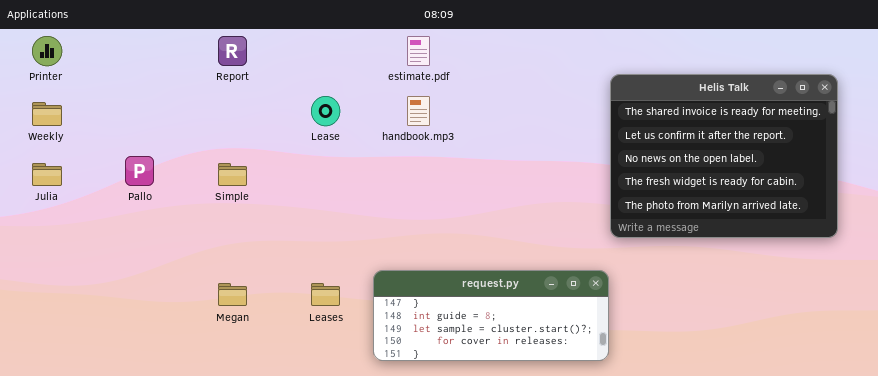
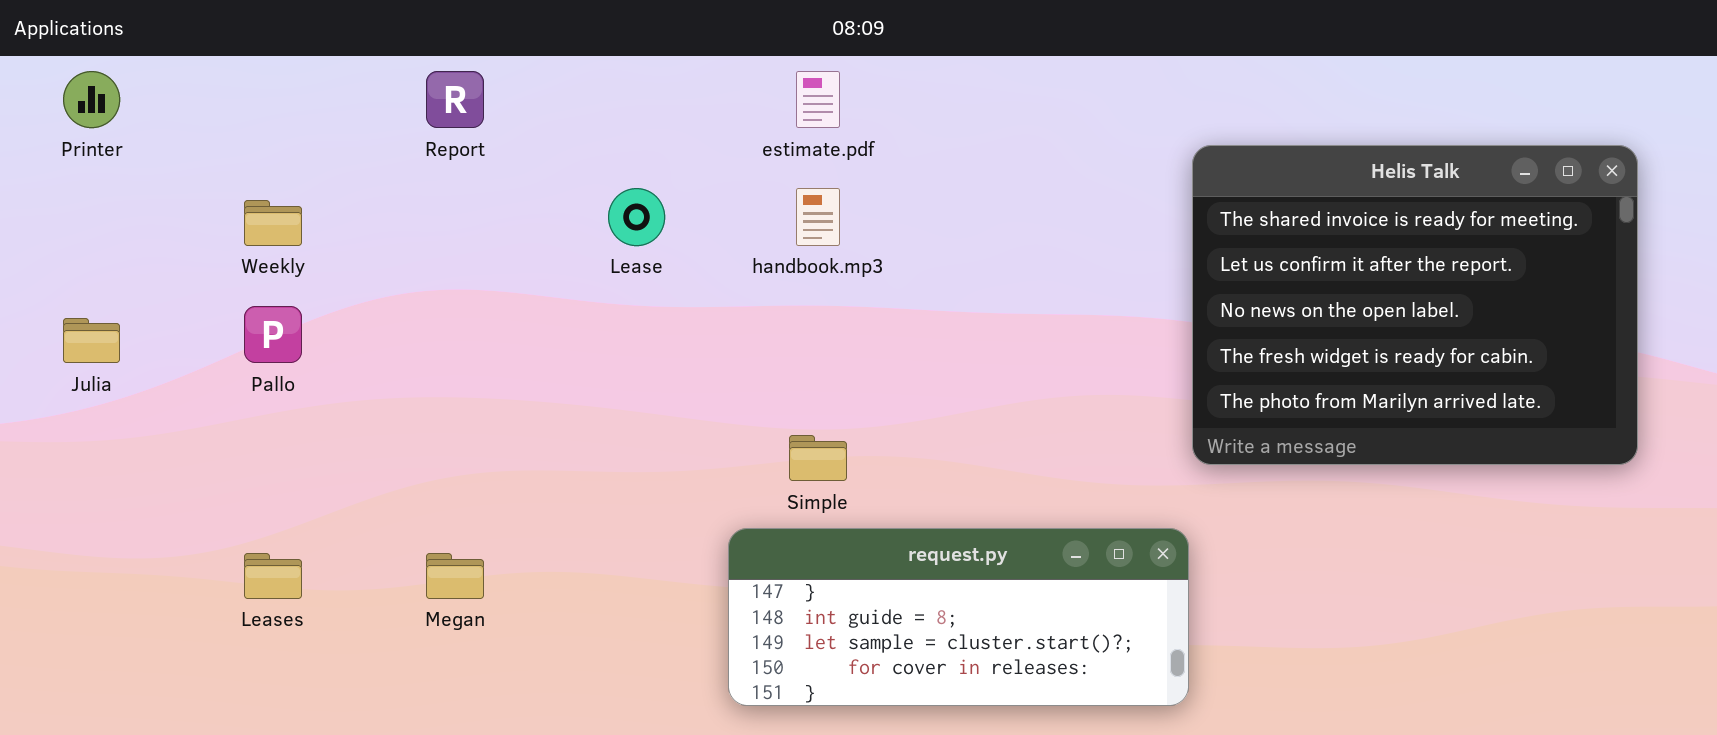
Weekly: [32,102,62,126] -> [244,200,302,246], moved
Simple: [218,163,247,186] -> [789,435,847,481], moved
Leases: [311,283,340,306] -> [244,553,302,599], moved

